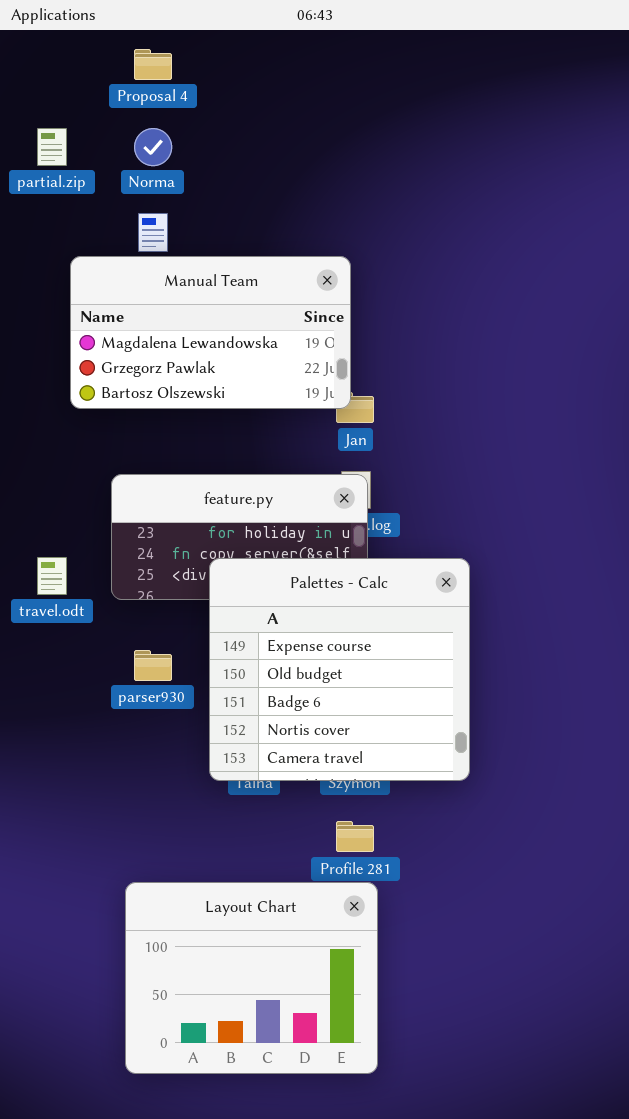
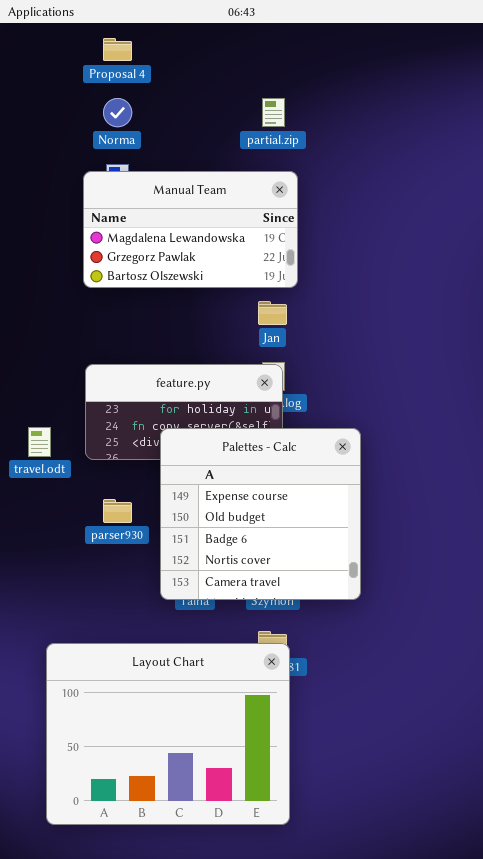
partial.zip: [37,128,67,166] -> [262,98,285,127], moved
Manual Team: [70,256,351,409] -> [83,171,298,288], moved
Layout Chart: [125,882,378,1074] -> [46,643,290,825], resized

